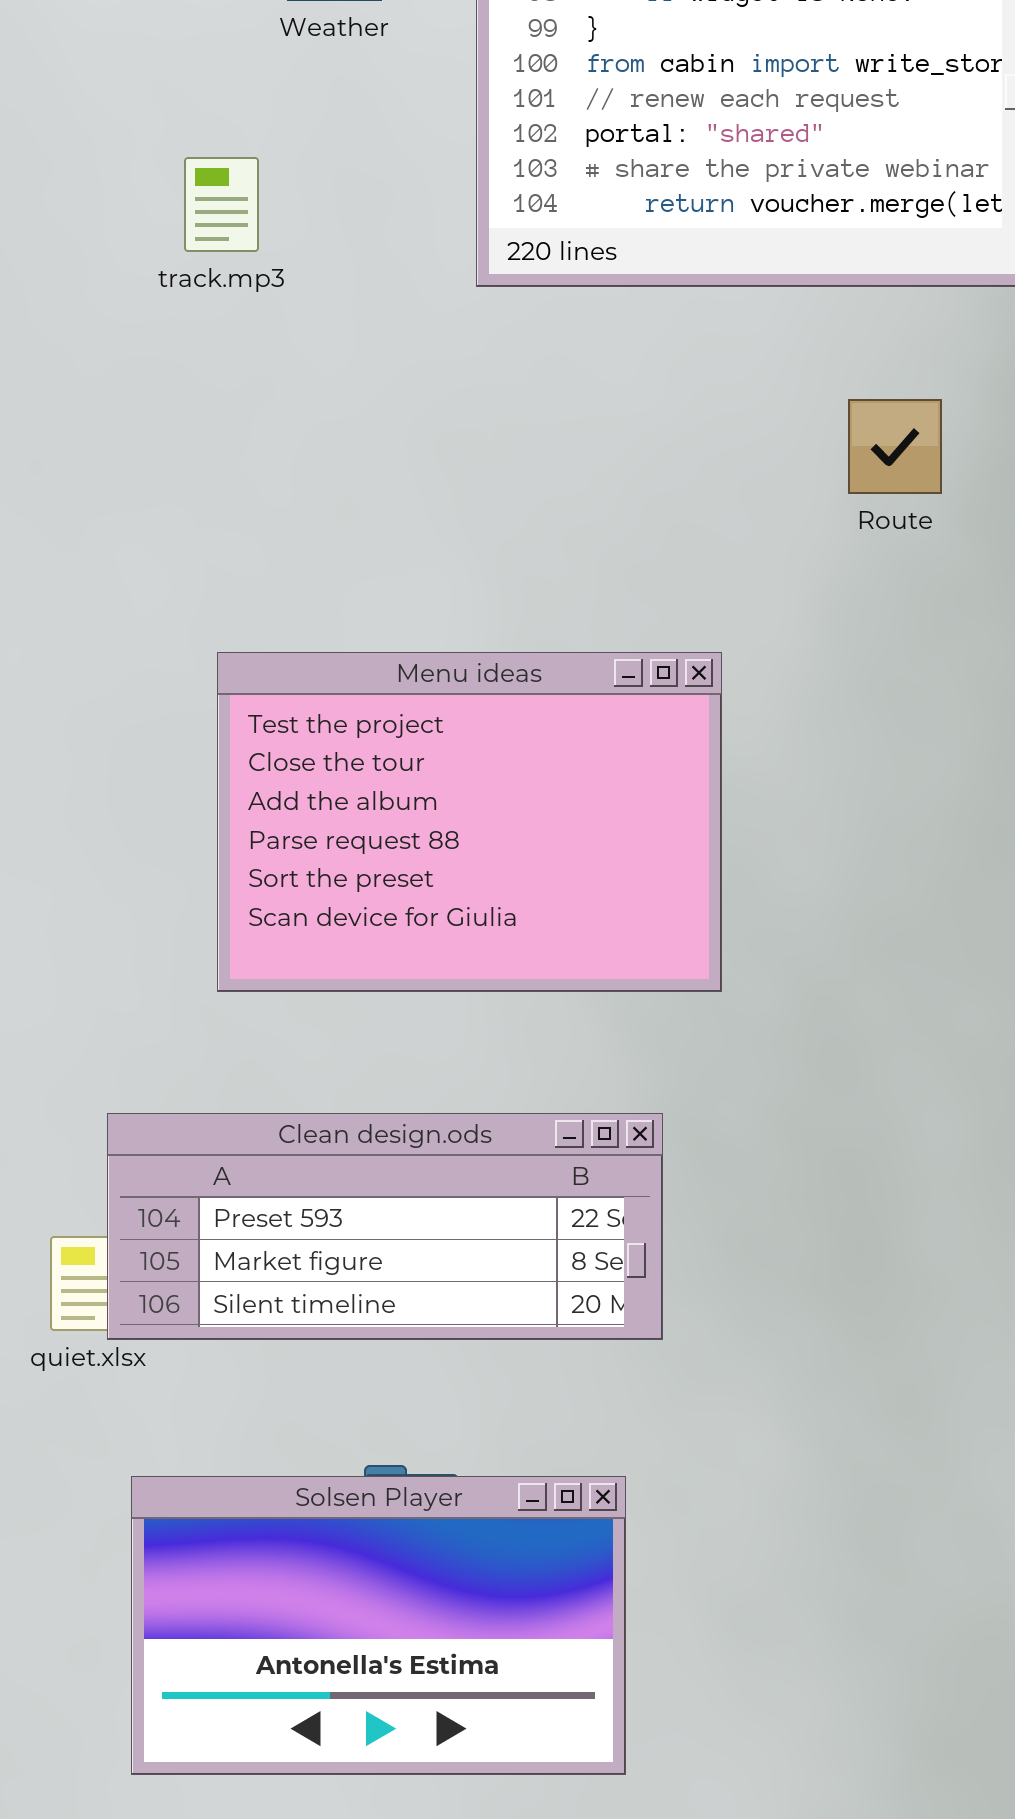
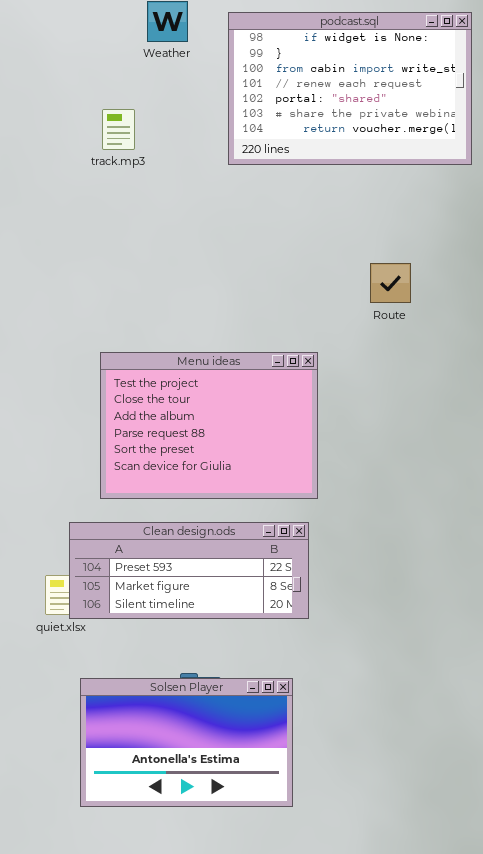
Route: [848,399,942,494] -> [370,263,411,303], moved
Menu ideas: [217,652,722,992] -> [100,352,318,499], moved

